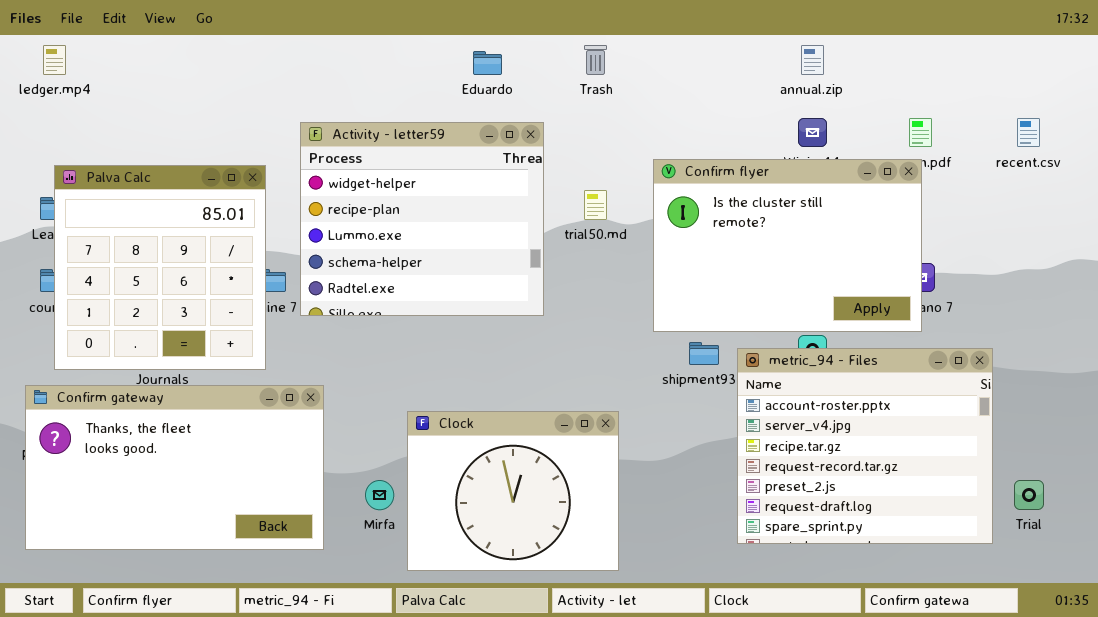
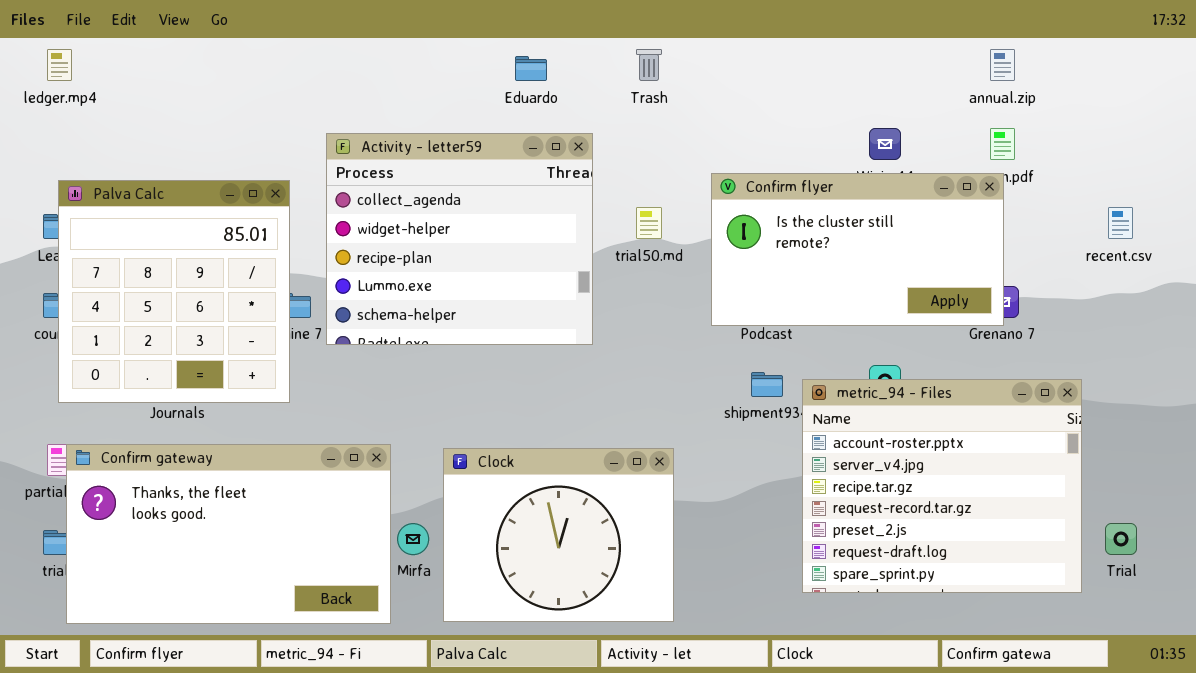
annual.zip: [801,45,824,75] -> [990,49,1015,81], moved
recent.csv: [1017,118,1040,147] -> [1108,207,1133,239], moved
Activity - letter59: [300,122,544,316] -> [326,133,593,345], scrolled up 1 row
Confirm flyer: [653,159,922,332] -> [711,173,1004,326], resized
Confirm gateway: [25,385,324,550] -> [66,444,391,624], moved

